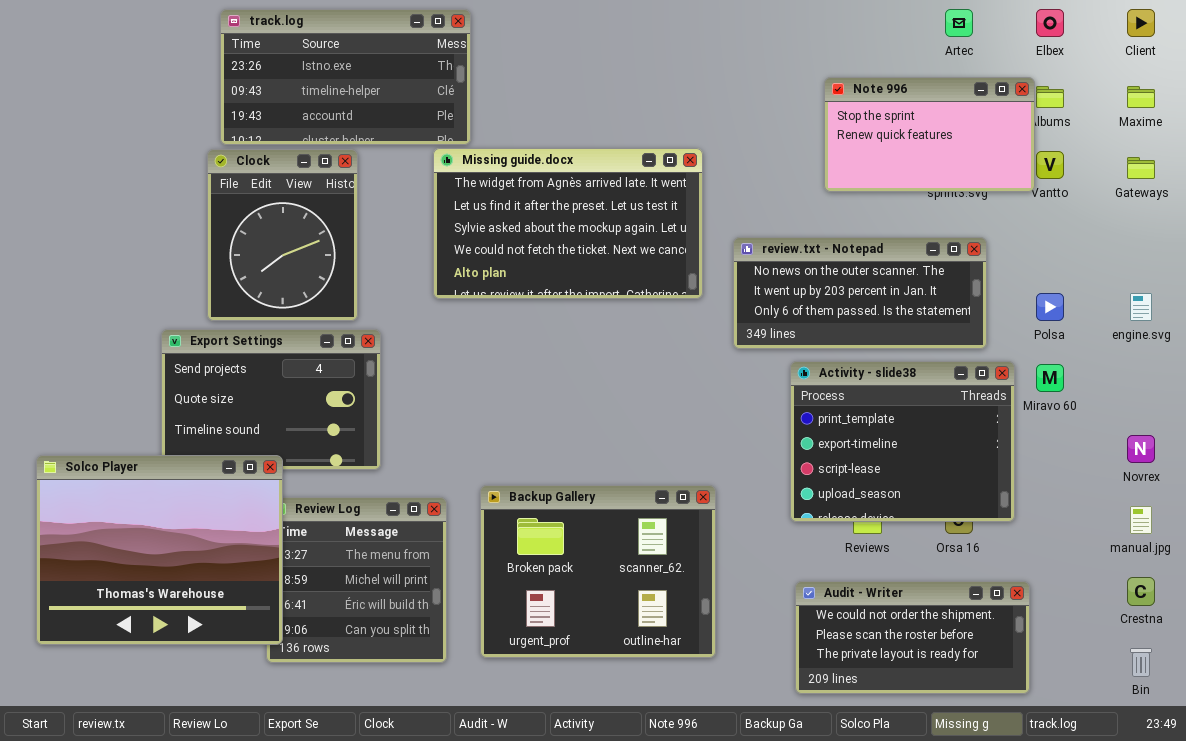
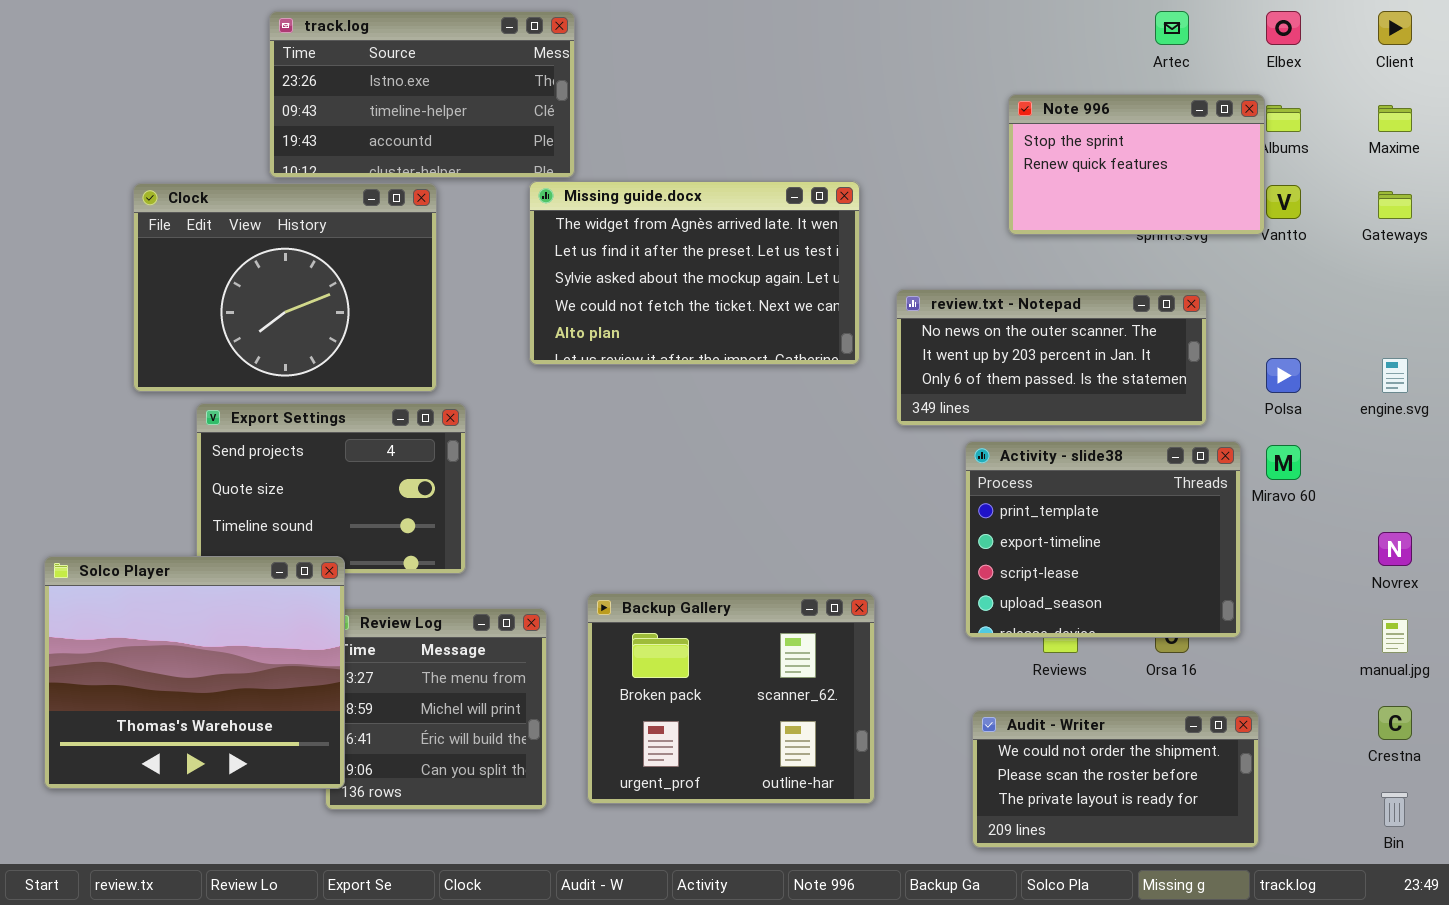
Clock: [207,149,358,321] -> [133,183,437,392], resized

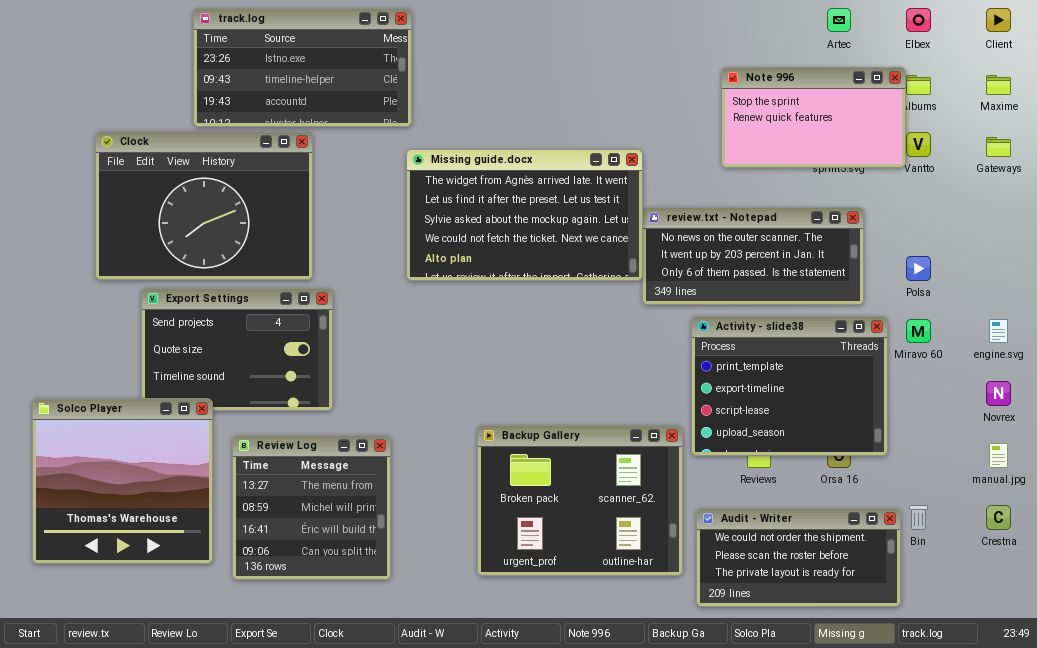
Missing guide.docx: [529,181,860,365] -> [406,149,643,281], moved
engine.svg: [1382,358,1408,393] -> [989,319,1008,343], moved
Solco Player: [44,556,345,789] -> [32,398,213,564], resized
Backup Gallery: [587,593,875,804] -> [477,425,683,576], moved
Bin: [1381,792,1408,827] -> [909,505,928,530], moved

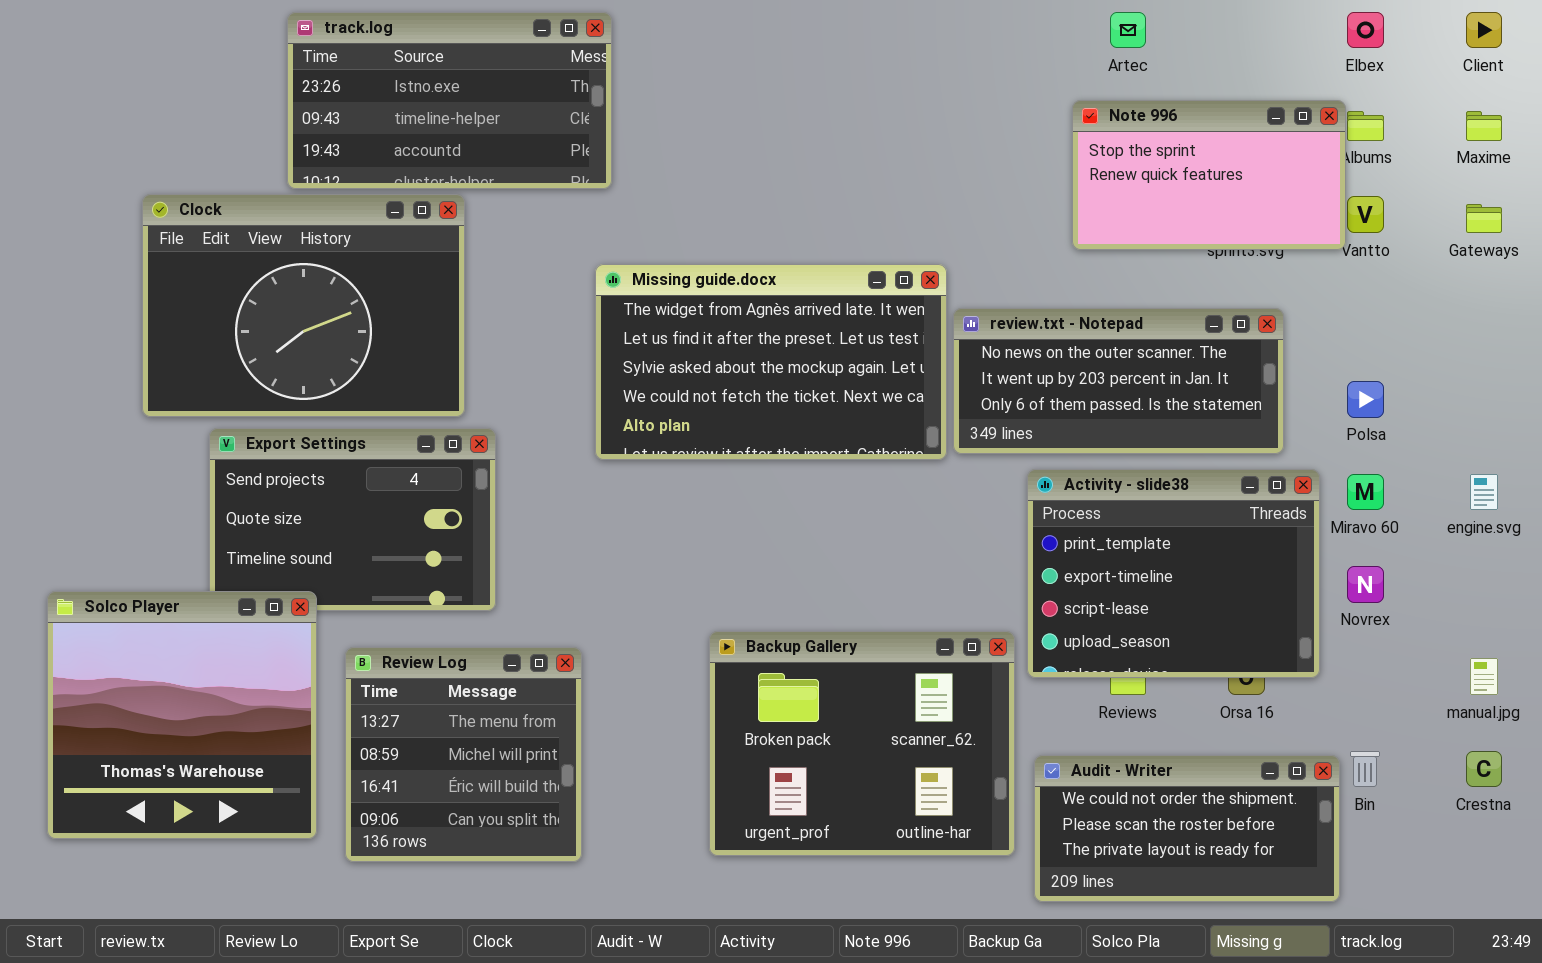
Artec: [827,8,851,32] -> [1110,12,1146,48], moved
Missing guide.docx: [406,149,643,281] -> [595,264,947,460], moved
Novrex: [986,381,1011,406] -> [1347,566,1384,603], moved

